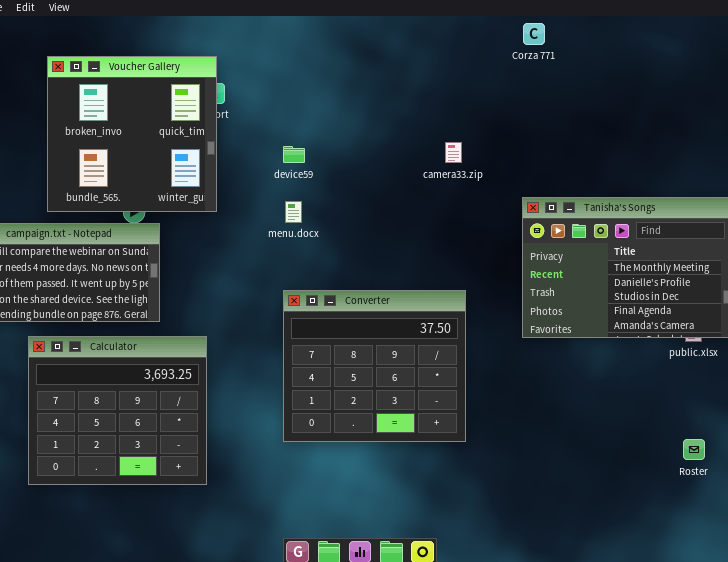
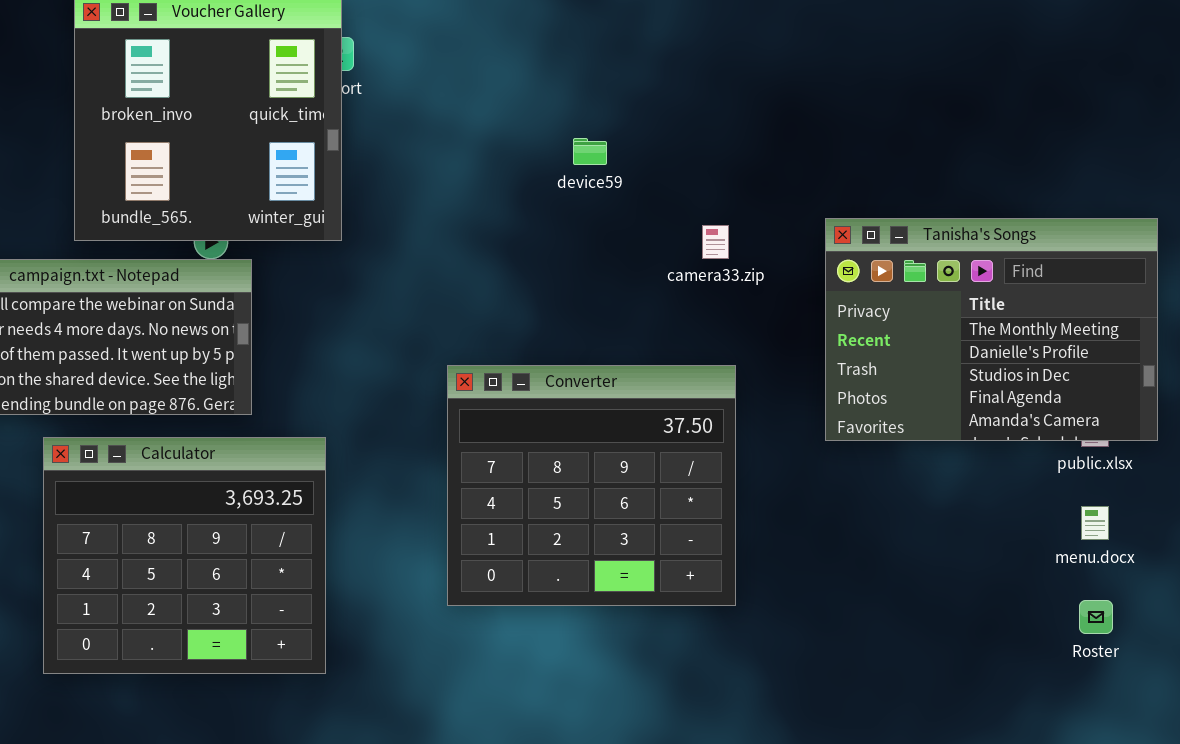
camera33.zip: [445,142,462,163] -> [702,225,729,259], moved
device59: [283,146,305,163] -> [573,138,607,165], moved
menu.docx: [285,201,302,223] -> [1081,506,1109,540], moved

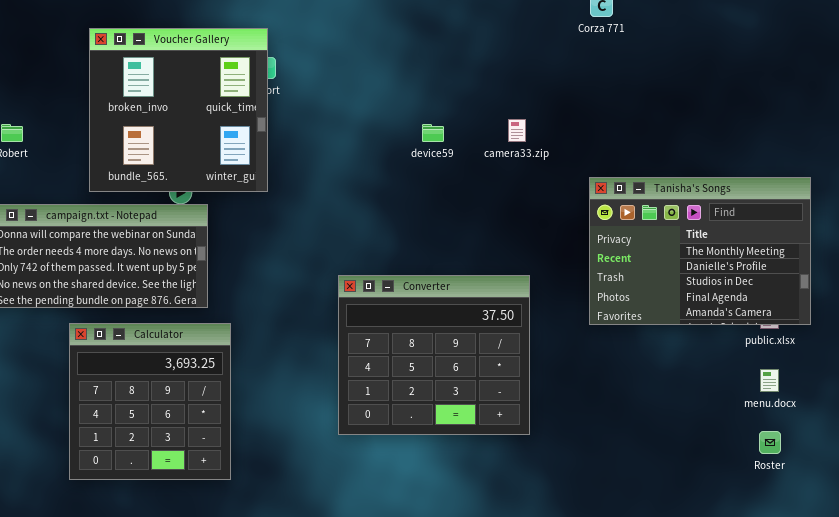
camera33.zip: [702,225,729,259] -> [508,119,526,142], moved
Calculator: [43,437,326,674] -> [69,323,231,480], resized

